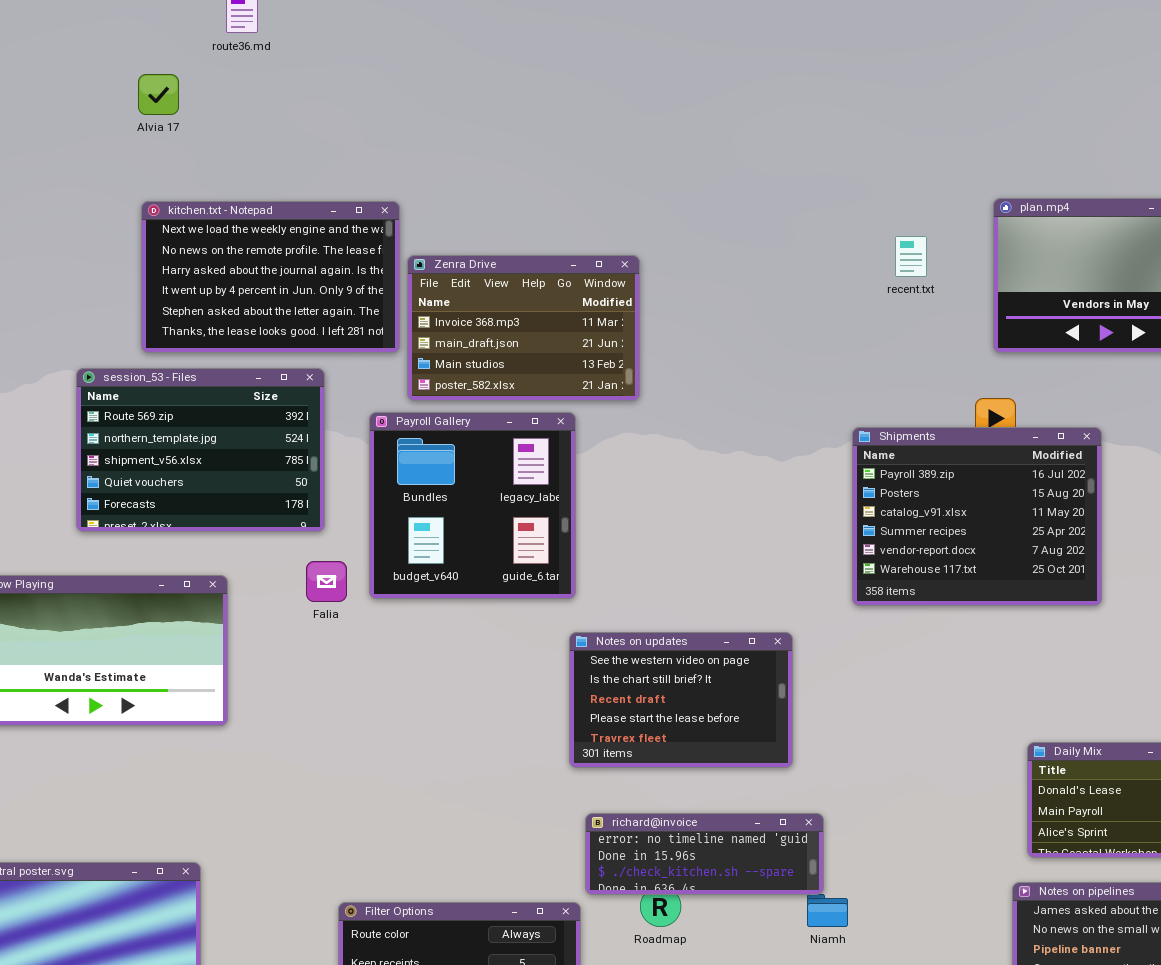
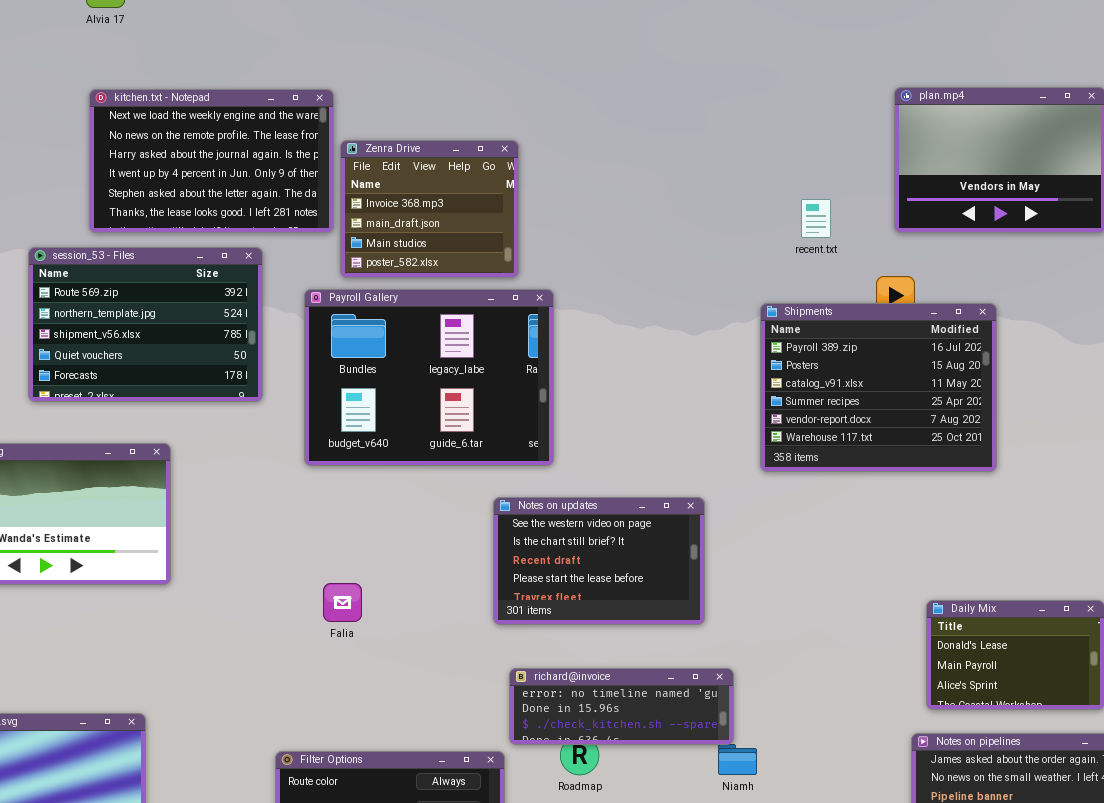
recent.txt: [895,236,927,277] -> [801,199,831,238], moved
Zenra Drive: [407,255,640,401] -> [340,140,519,278], resized
Payroll Gallery: [369,412,576,599] -> [304,289,554,466], resized
Falia: [306,561,347,602] -> [323,583,362,622], moved

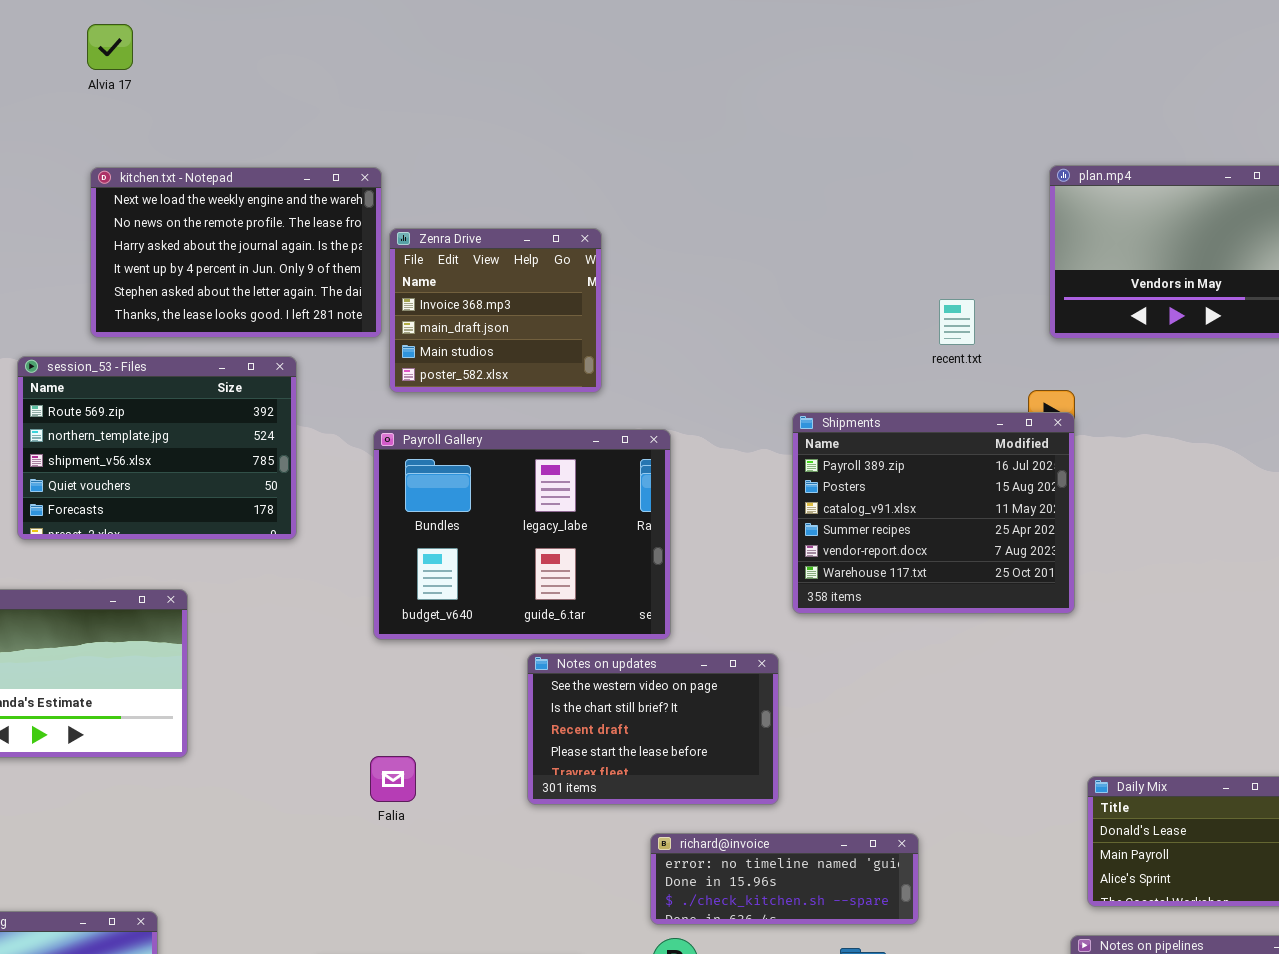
Payroll Gallery: [304,289,554,466] -> [373,429,671,640], moved
Shipments: [760,303,997,472] -> [792,412,1075,614], moved
Notes on updates: [493,497,705,625] -> [527,653,779,805], moved
richard@invoice: [509,668,734,745] -> [650,833,919,925], moved

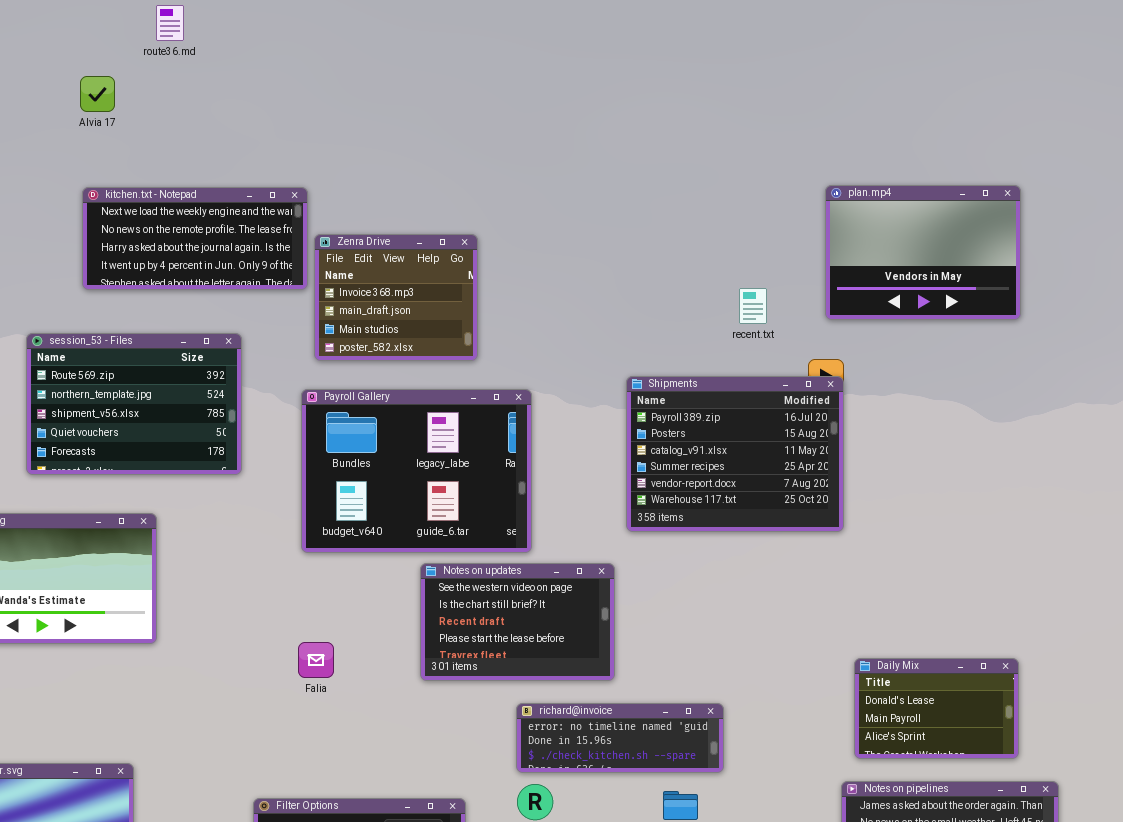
kitchen.txt - Notepad: [90,167,382,338] -> [82,187,308,290], resized

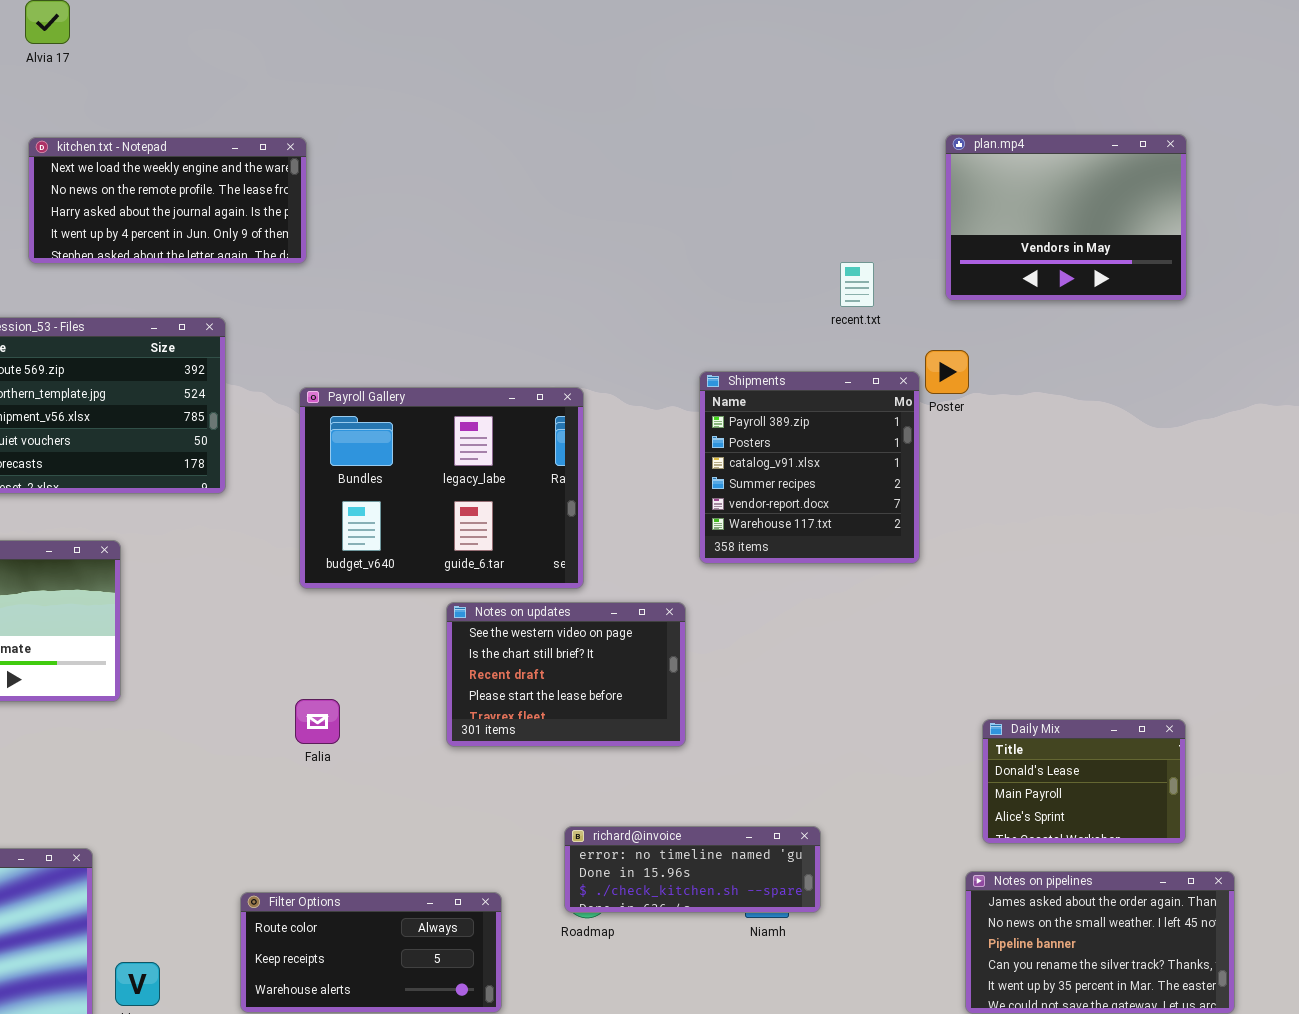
Zenra Drive: [314,234,478,361] -> none, closed
Shipments: [626,376,844,532] -> [699,371,920,564], resized
richard@invoice: [516,703,724,773] -> [564,826,821,913], moved

